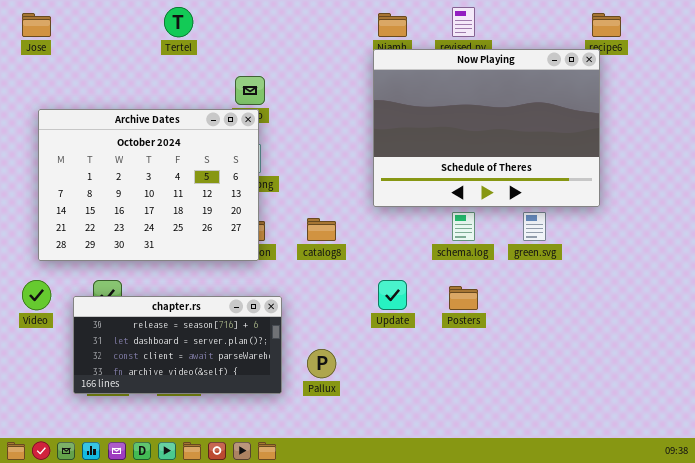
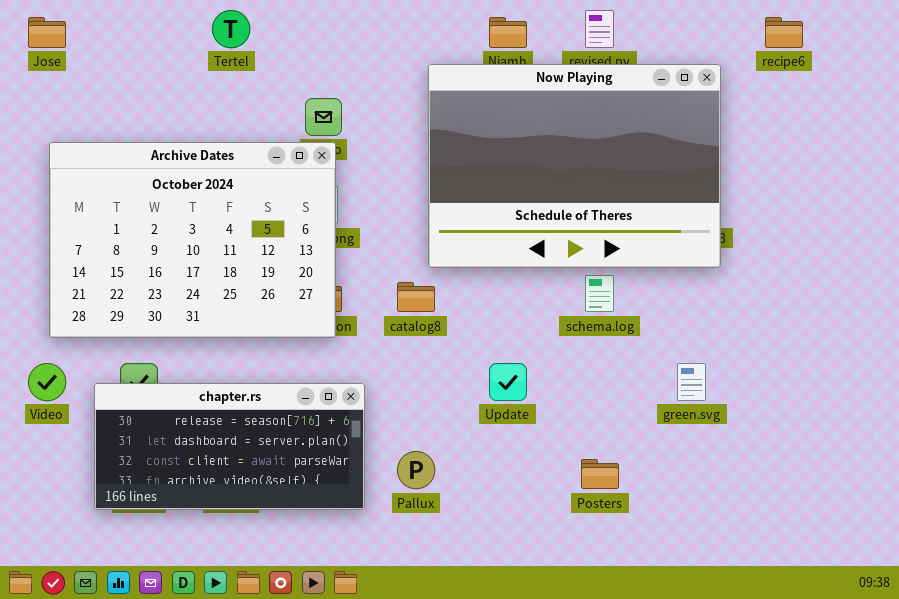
Now Playing: [373,49,600,207] -> [428,64,721,268], moved
green.svg: [523,212,546,241] -> [677,363,706,401], moved
Posters: [449,286,478,310] -> [581,459,619,489], moved

